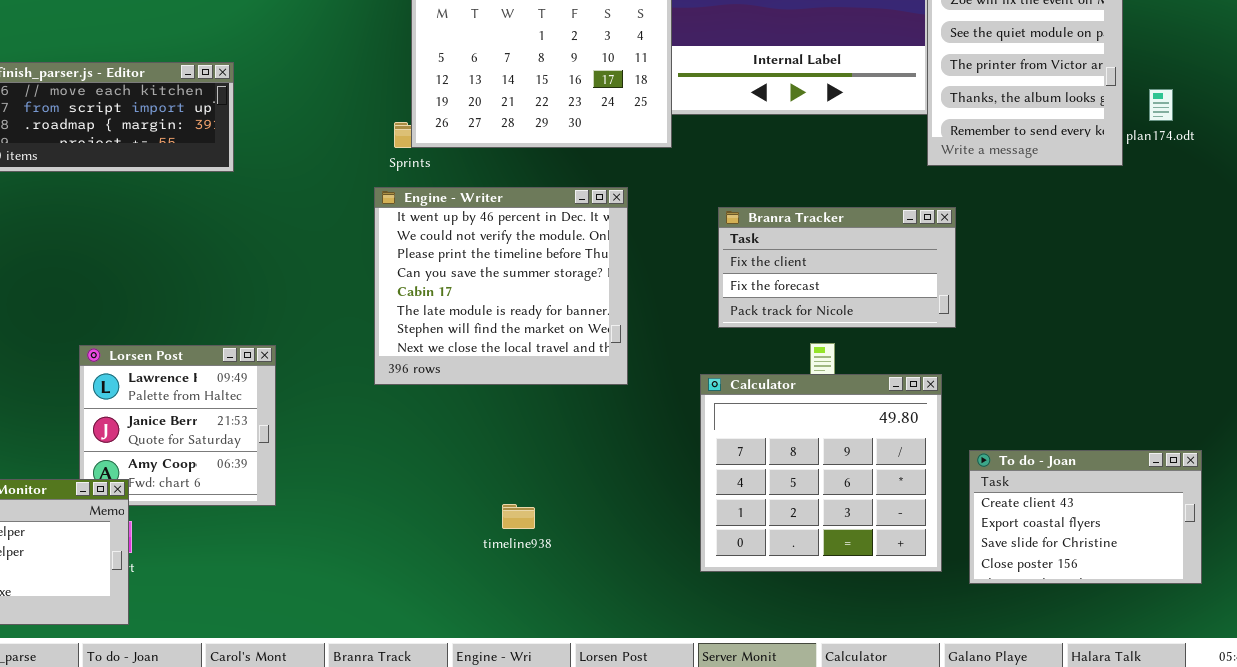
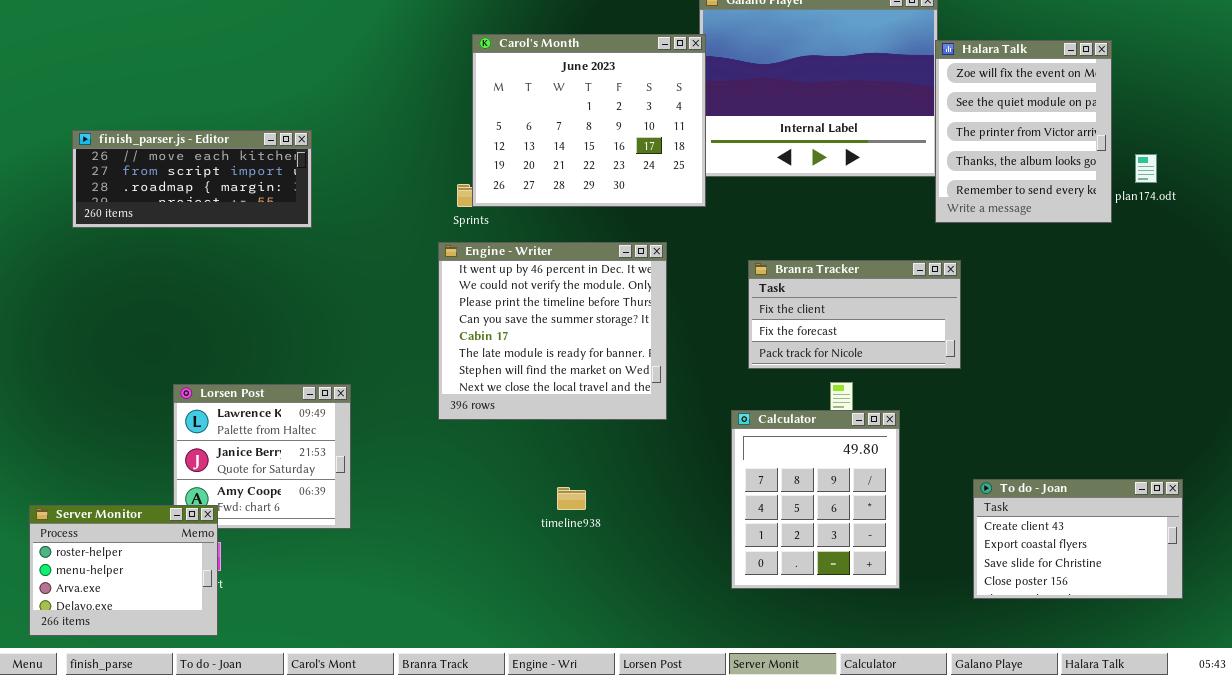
Calculator: [700,374,942,572] -> [731,410,900,589], resized
timeline938: [502,504,535,529] -> [557,487,586,510], moved

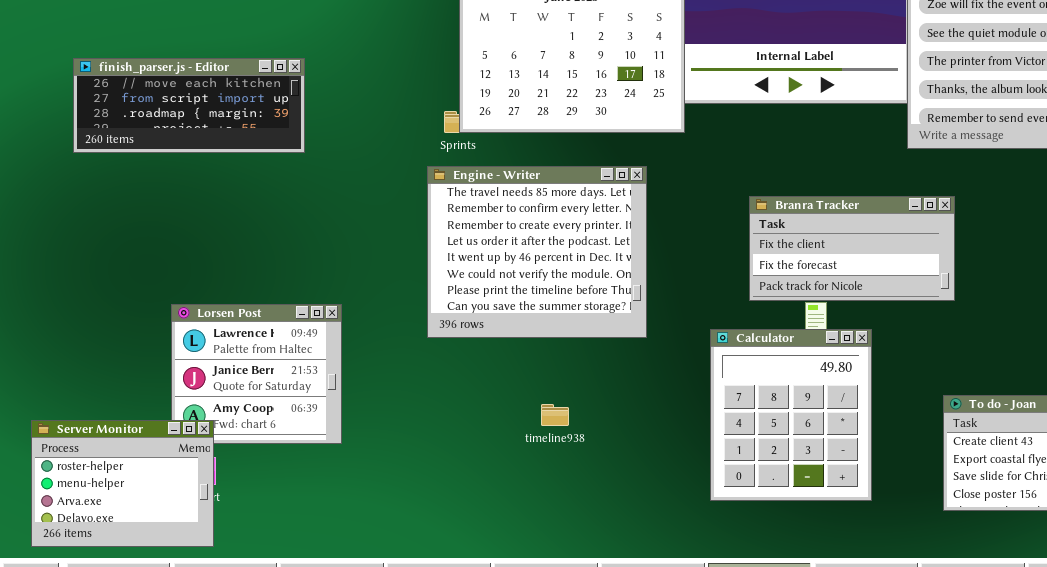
Engine - Writer: [438,242,667,420] -> [427,166,647,338], scrolled up 4 rows
Branra Tracker: [748,260,961,369] -> [749,196,955,301], moved

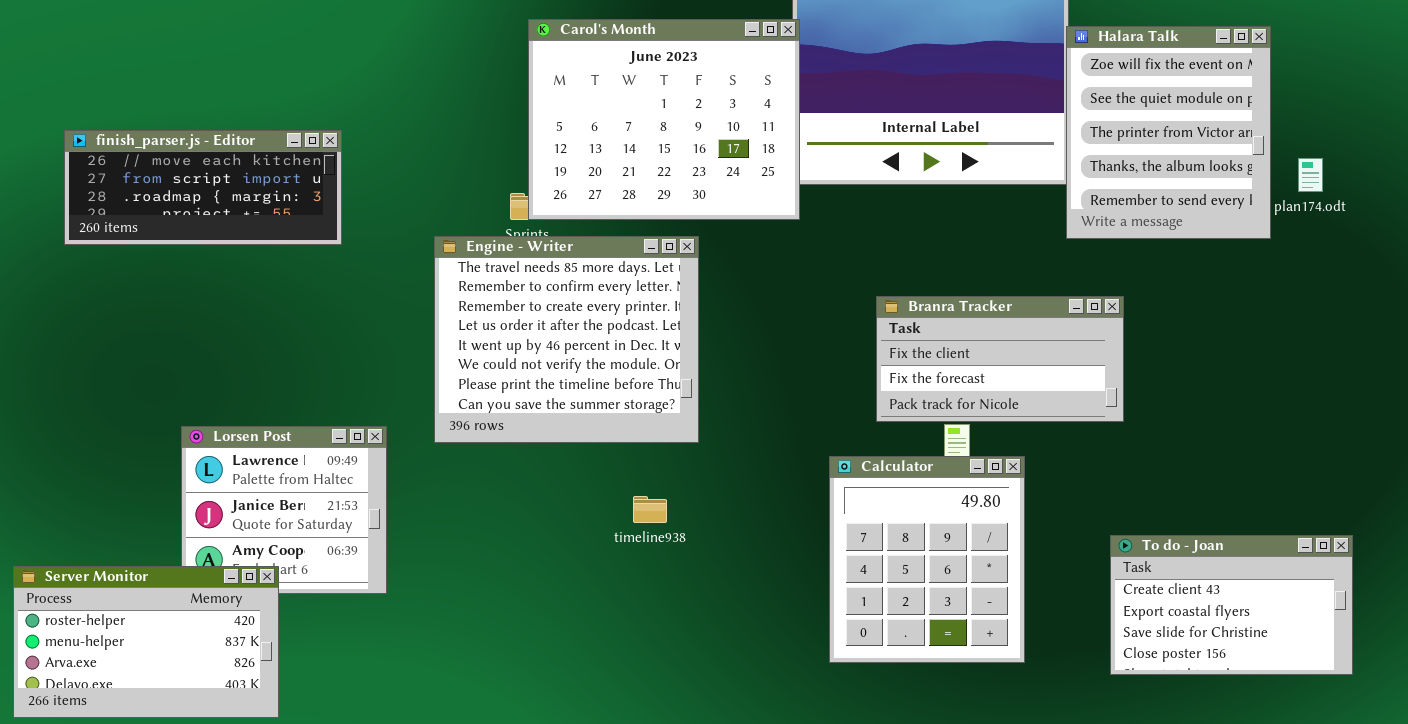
Engine - Writer: [427,166,647,338] -> [434,236,699,443], moved
timeline938: [541,404,569,426] -> [633,496,667,523], moved
Server Monitor: [31,420,214,547] -> [13,566,279,718], resized

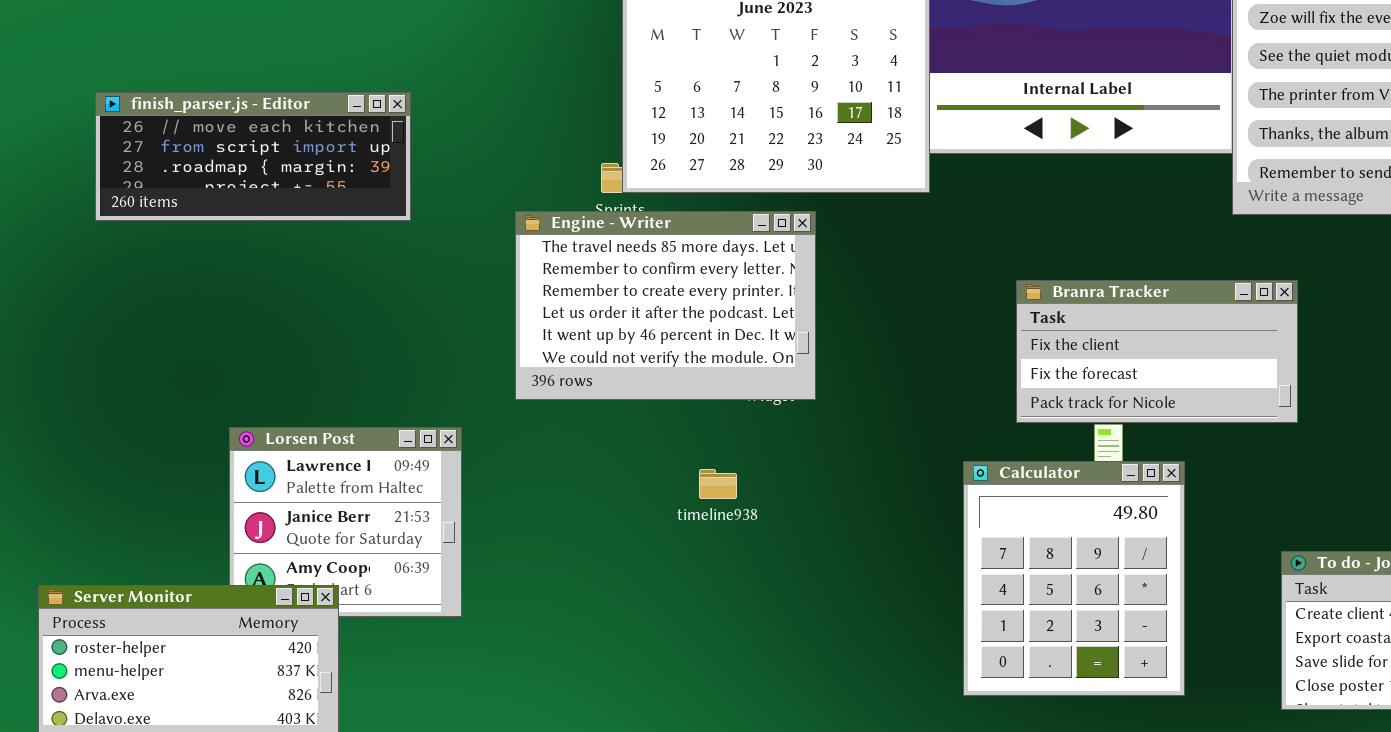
Engine - Writer: [434,236,699,443] -> [515,211,816,400], resized
timeline938: [633,496,667,523] -> [699,469,737,499], moved

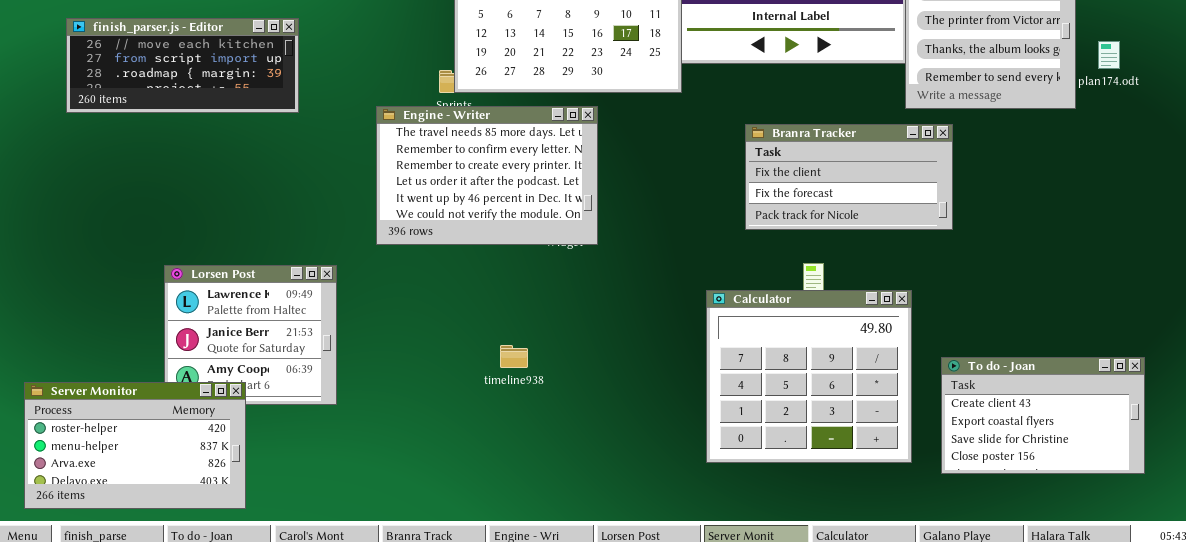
Branra Tracker: [1016,280,1298,423] -> [745,124,953,230], moved
Calculator: [963,461,1185,696] -> [706,290,912,463], resized
timeline938: [699,469,737,499] -> [500,345,528,368], moved

